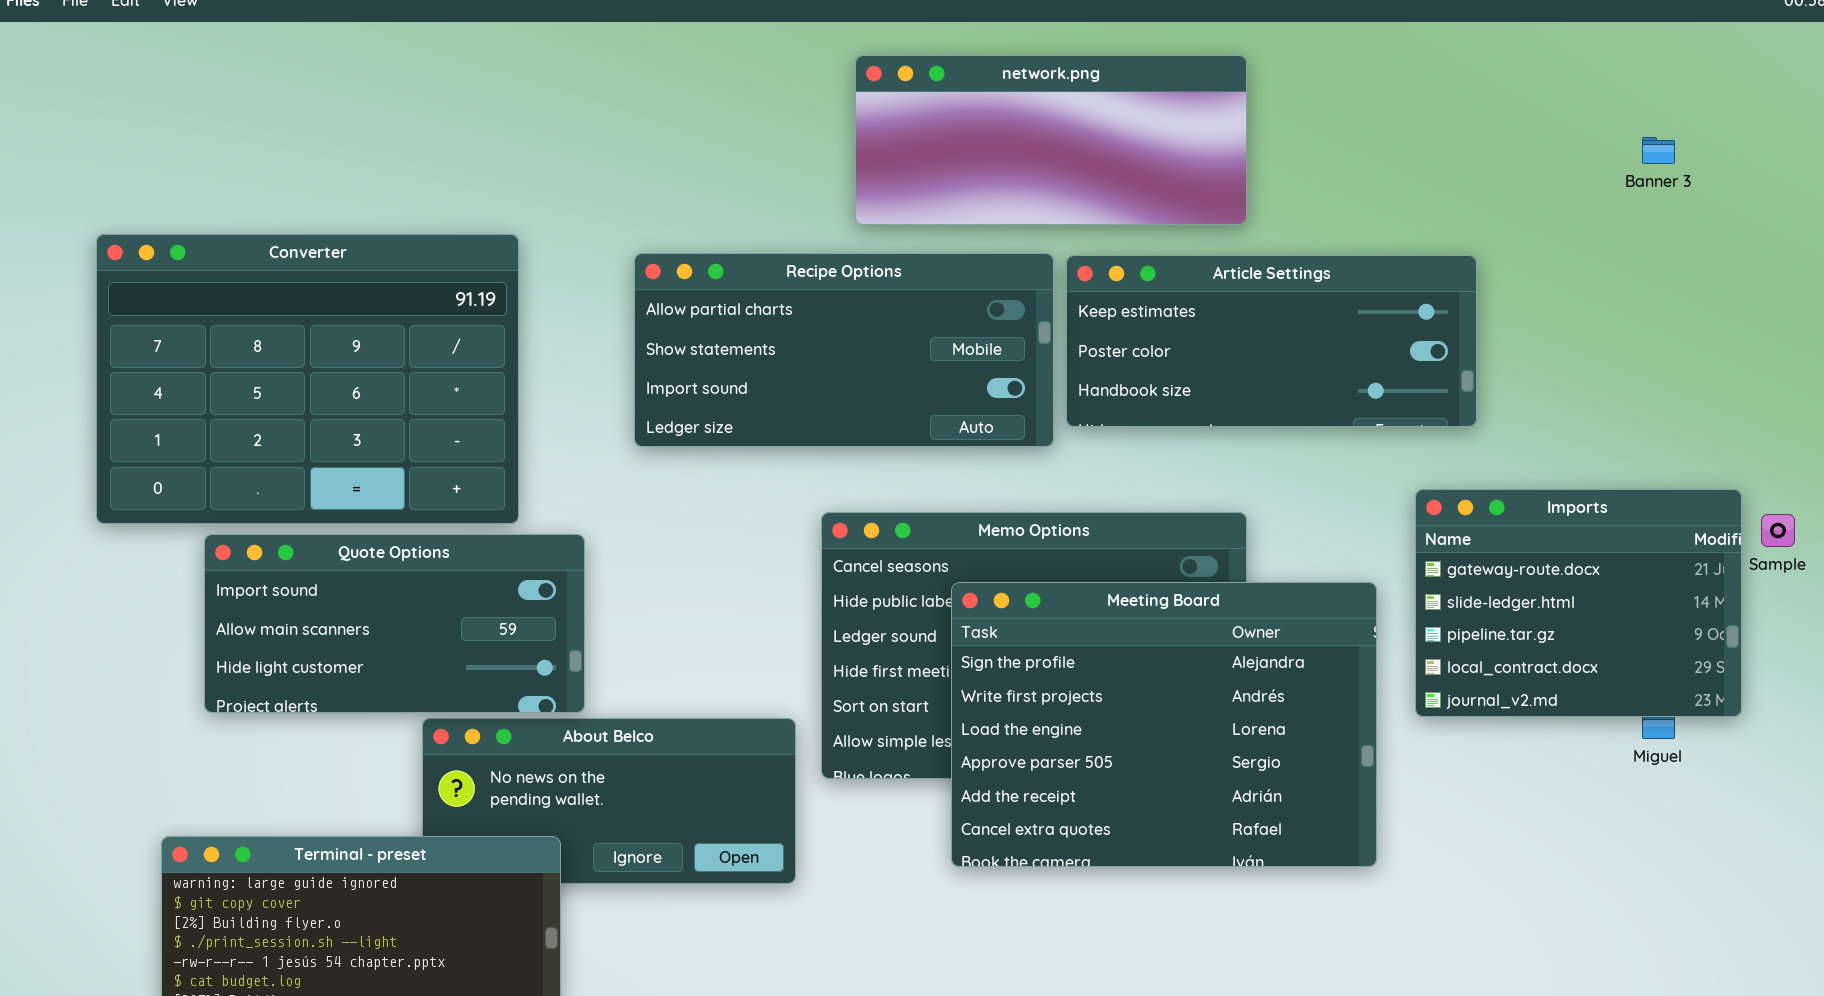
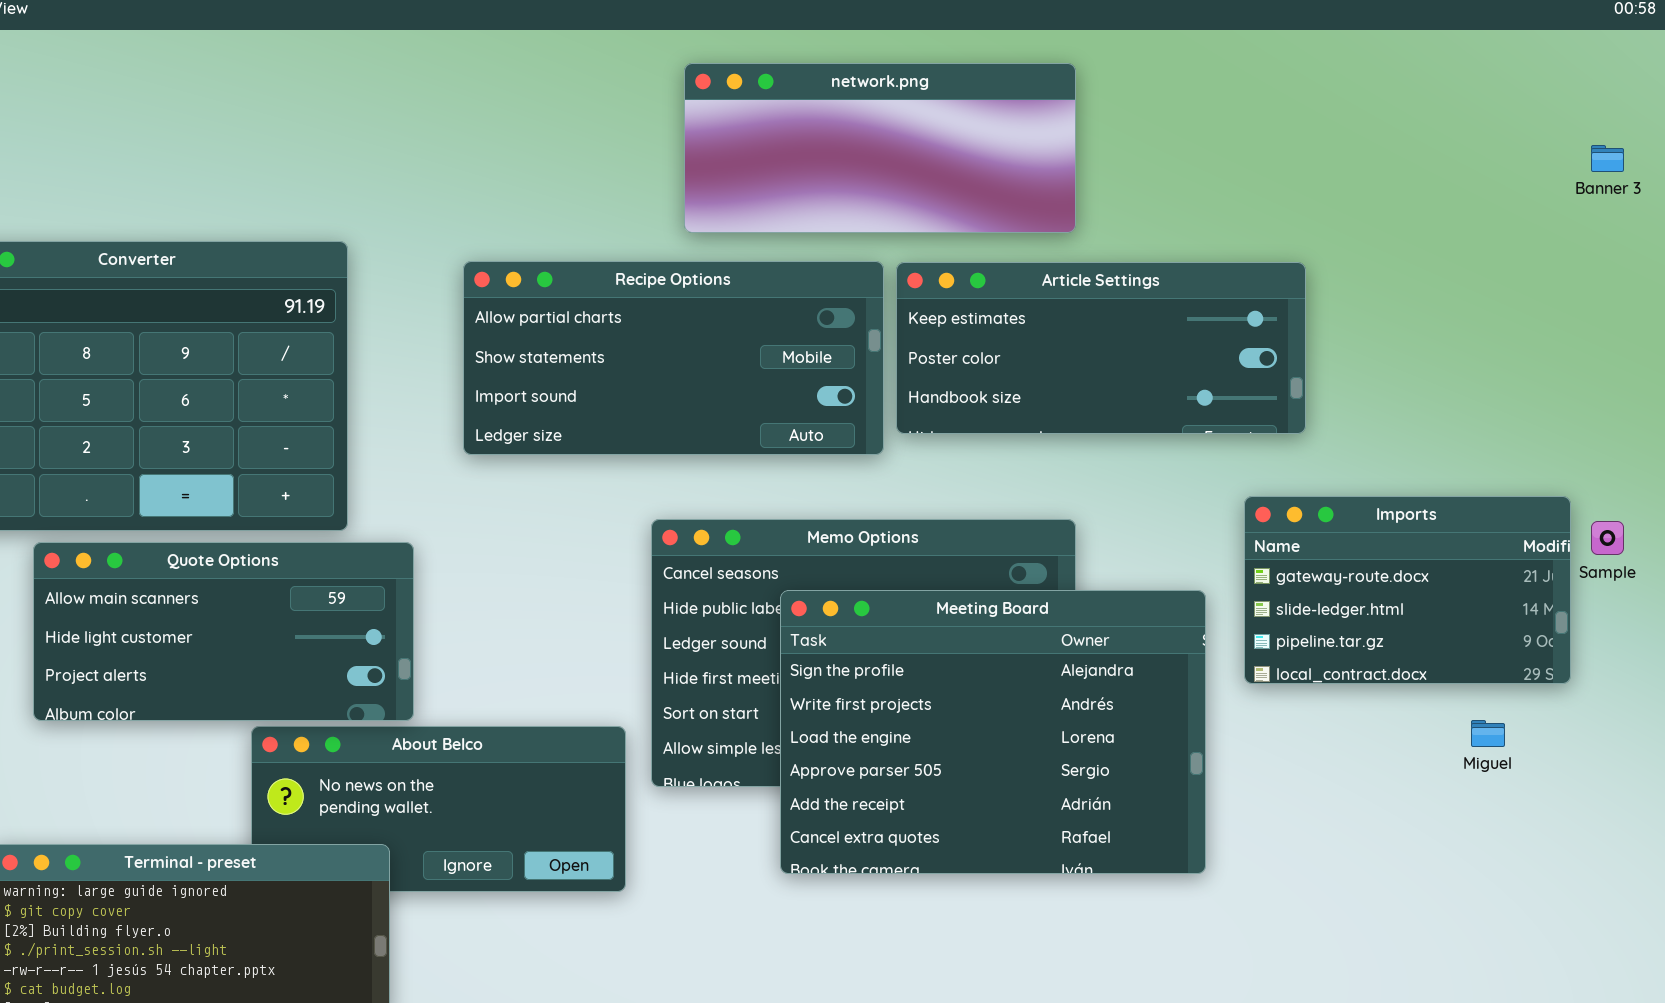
Banner 3: [1642,137,1675,164] -> [1591,145,1624,172], moved
Imports: [1415,489,1742,717] -> [1244,496,1571,684], resized
Quote Options: [204,534,585,713] -> [33,542,414,721], scrolled down 1 row

